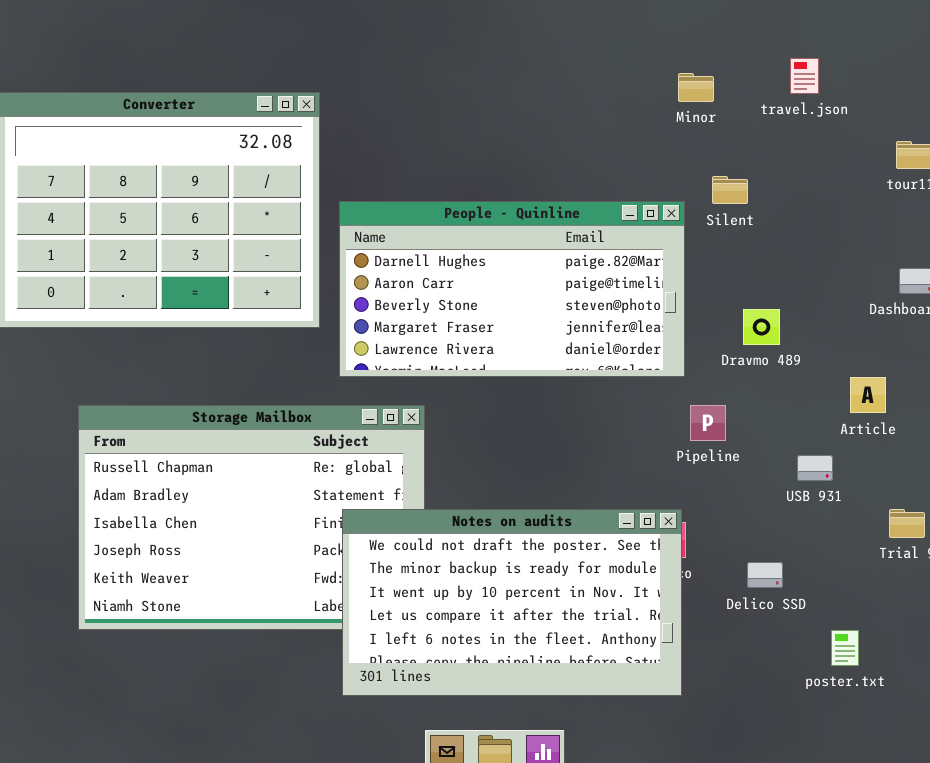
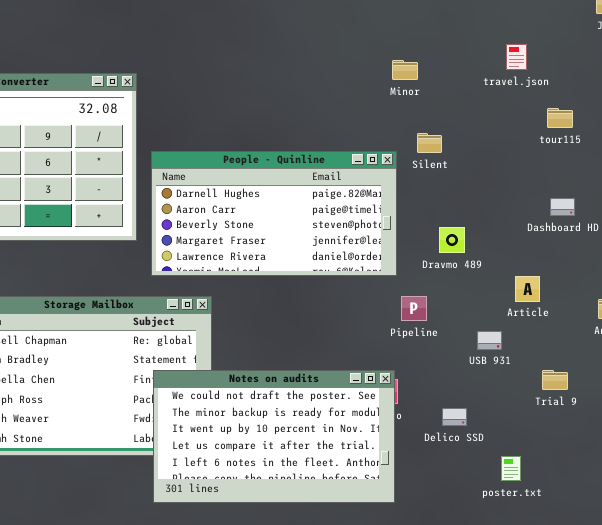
travel.json: [790,58,819,94] -> [506,44,527,70], moved

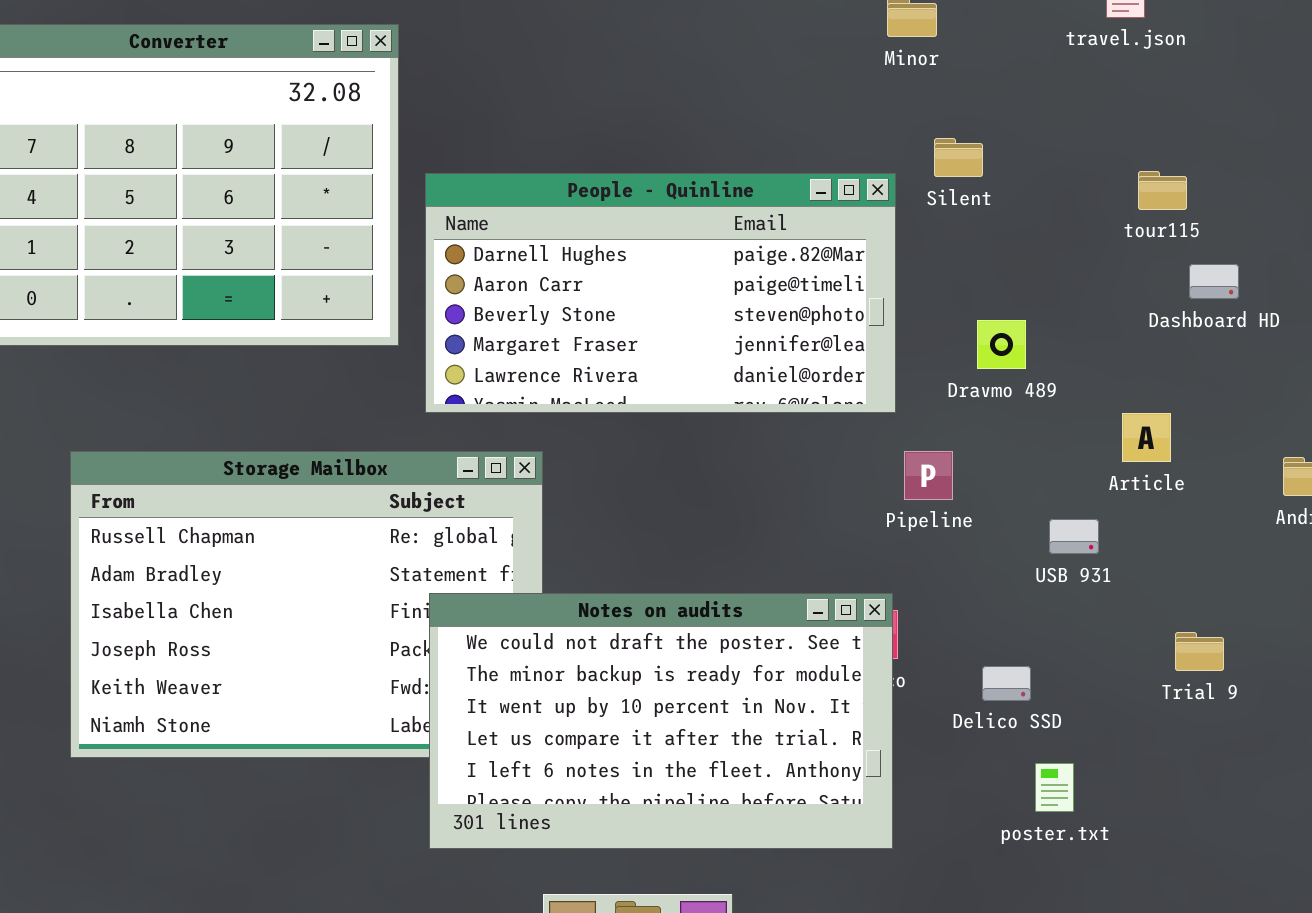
tour115: [547,108,573,128] -> [1138,171,1187,210], moved
Trial 9: [542,370,568,390] -> [1175,632,1224,671], moved
poster.txt: [501,456,521,481] -> [1035,763,1074,812], moved

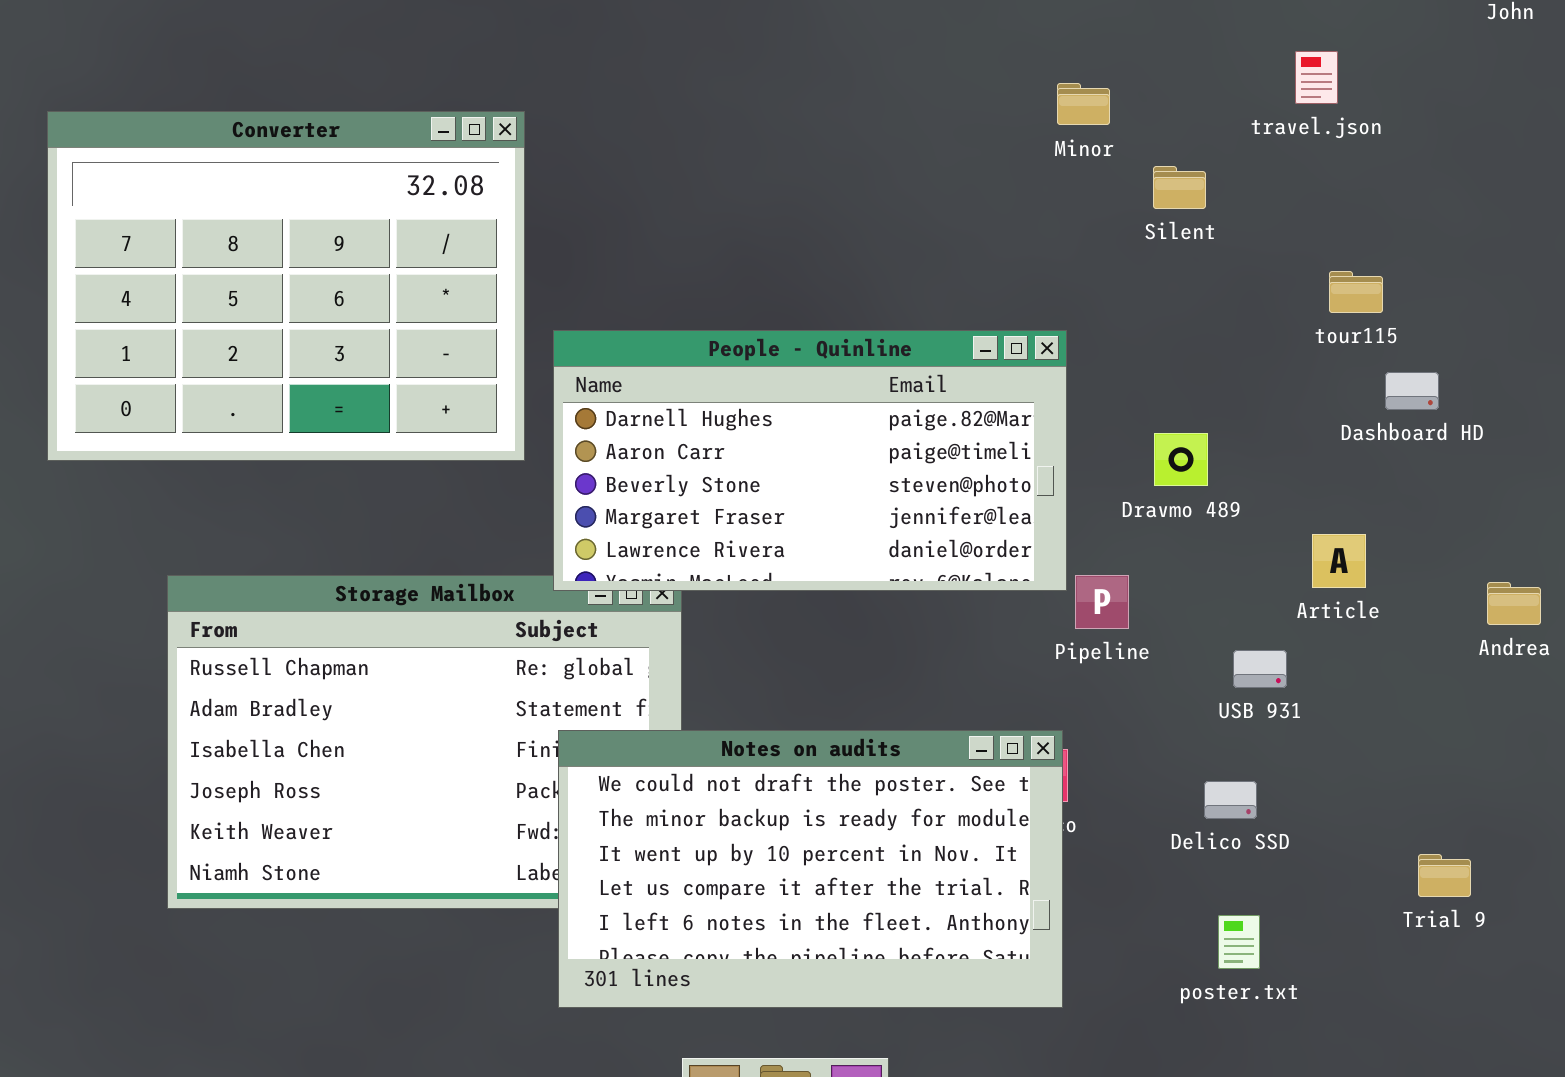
Silent: [934,138,983,177] -> [1153,166,1206,209], moved
People - Quinline: [425,173,896,413] -> [553,330,1067,591], moved
Trial 9: [1175,632,1224,671] -> [1418,854,1471,897], moved
Delico SSD: [982,666,1031,701] -> [1204,781,1257,819], moved

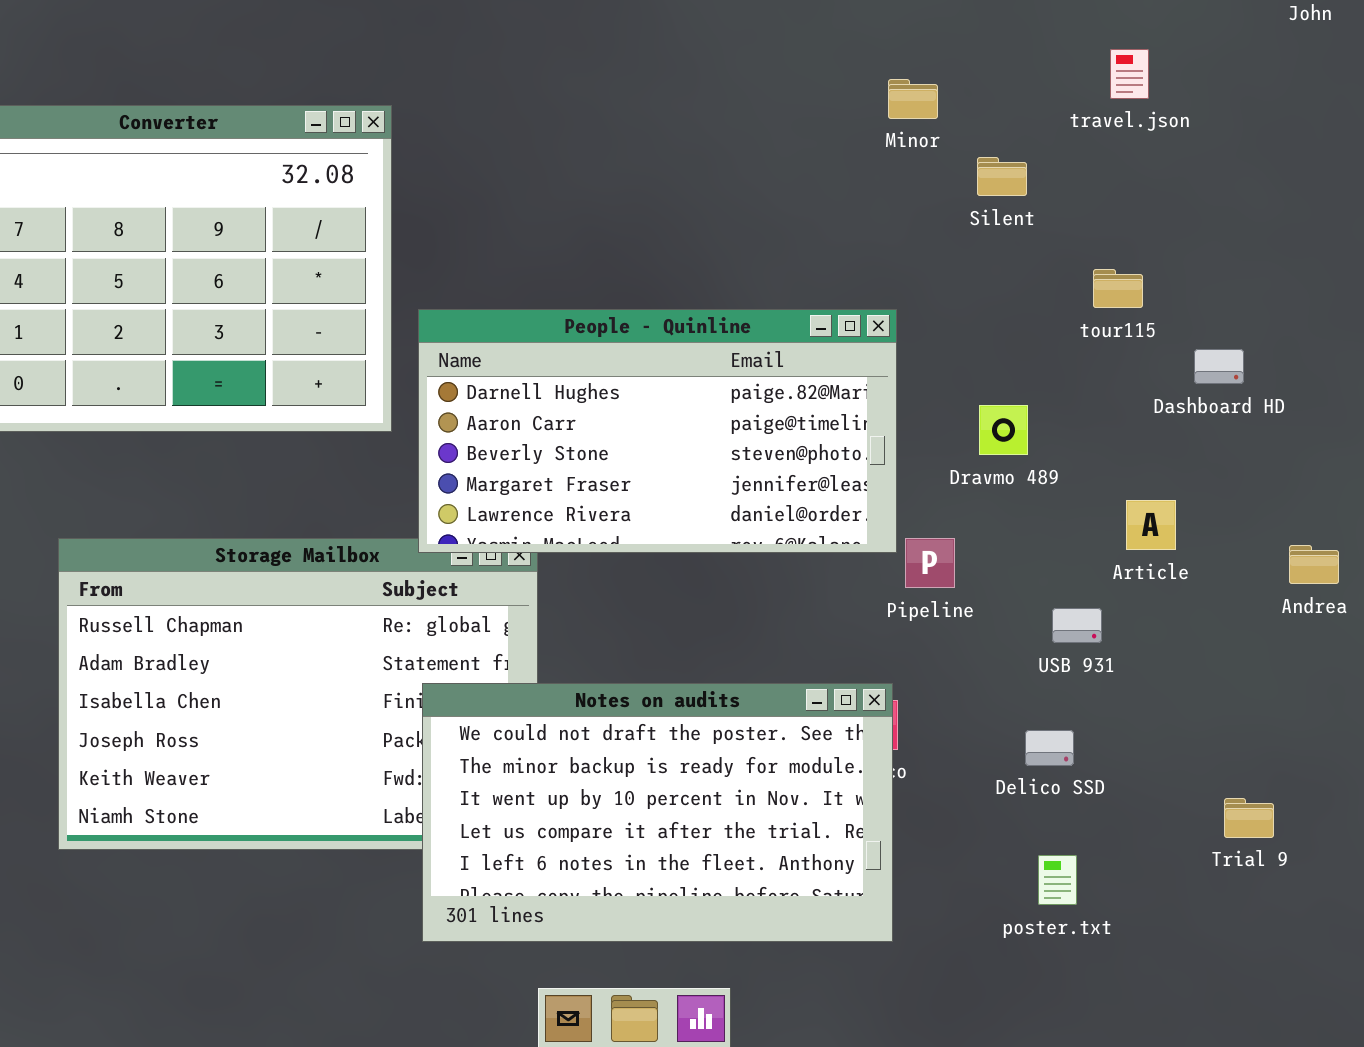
tour115: [1329,271,1383,313] -> [1093,269,1143,308], moved

